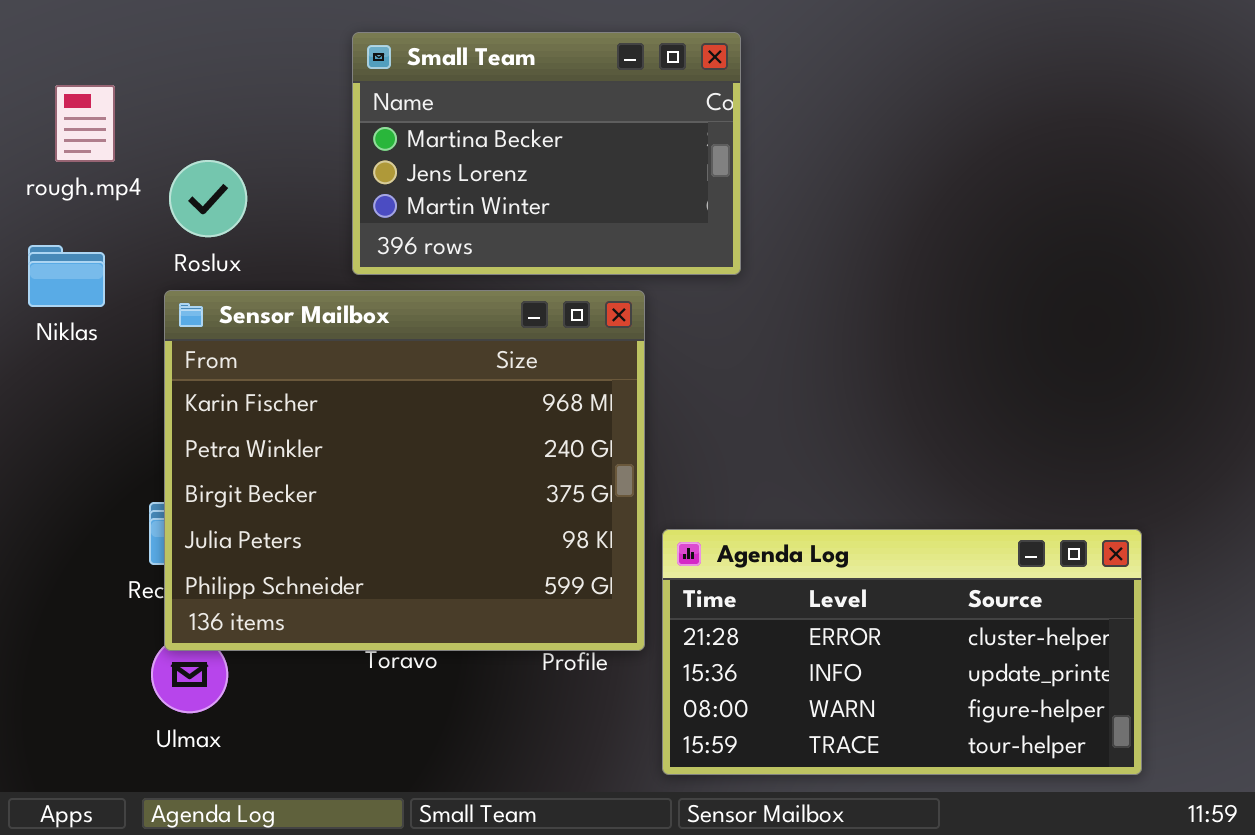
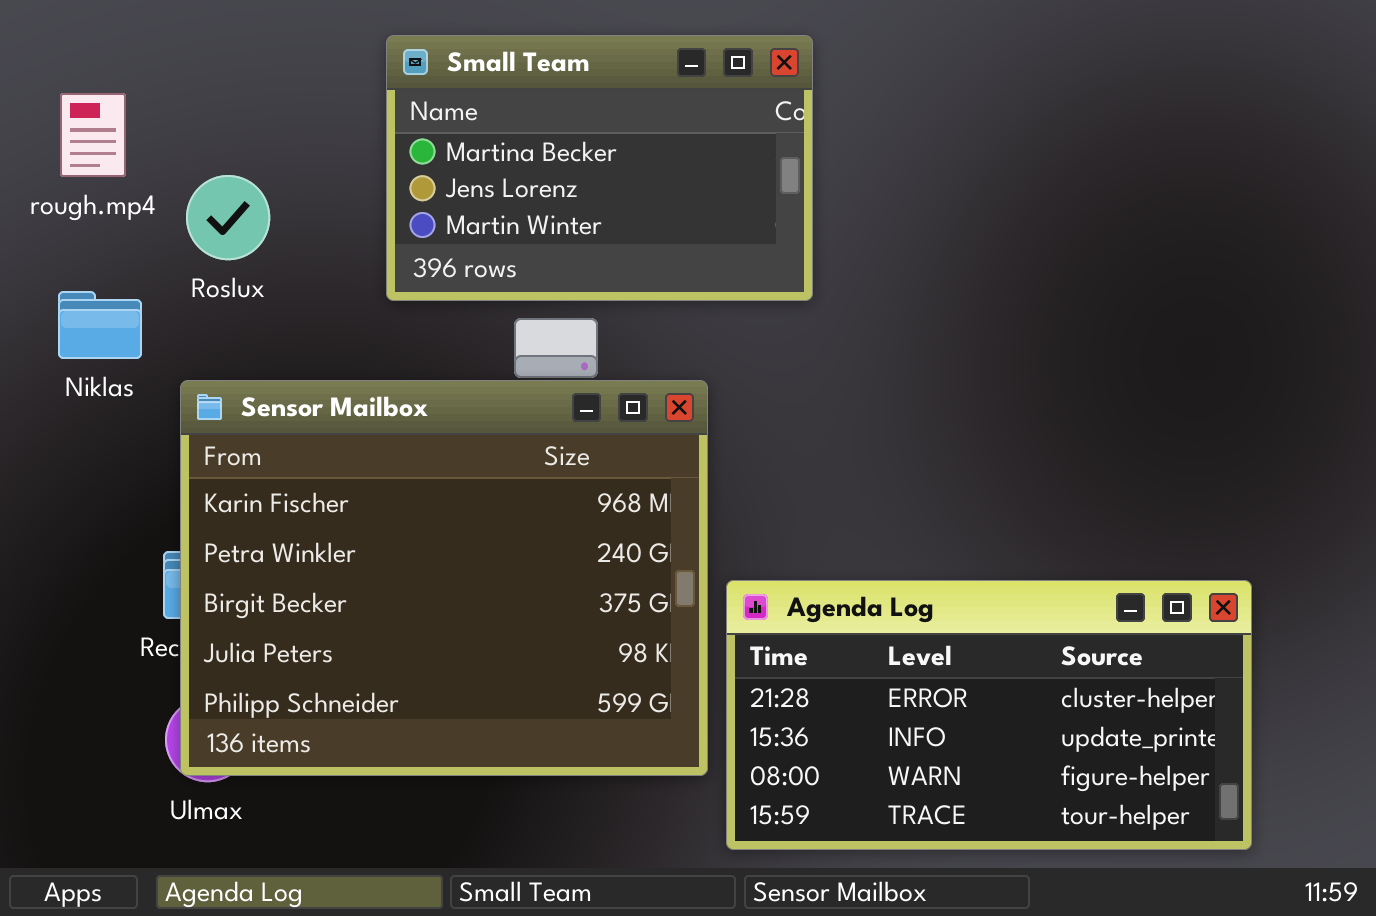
Niklas: [28,245,105,307] -> [58,291,142,359], moved
Sensor Mailbox: [164,290,645,651] -> [180,380,708,776], moved

